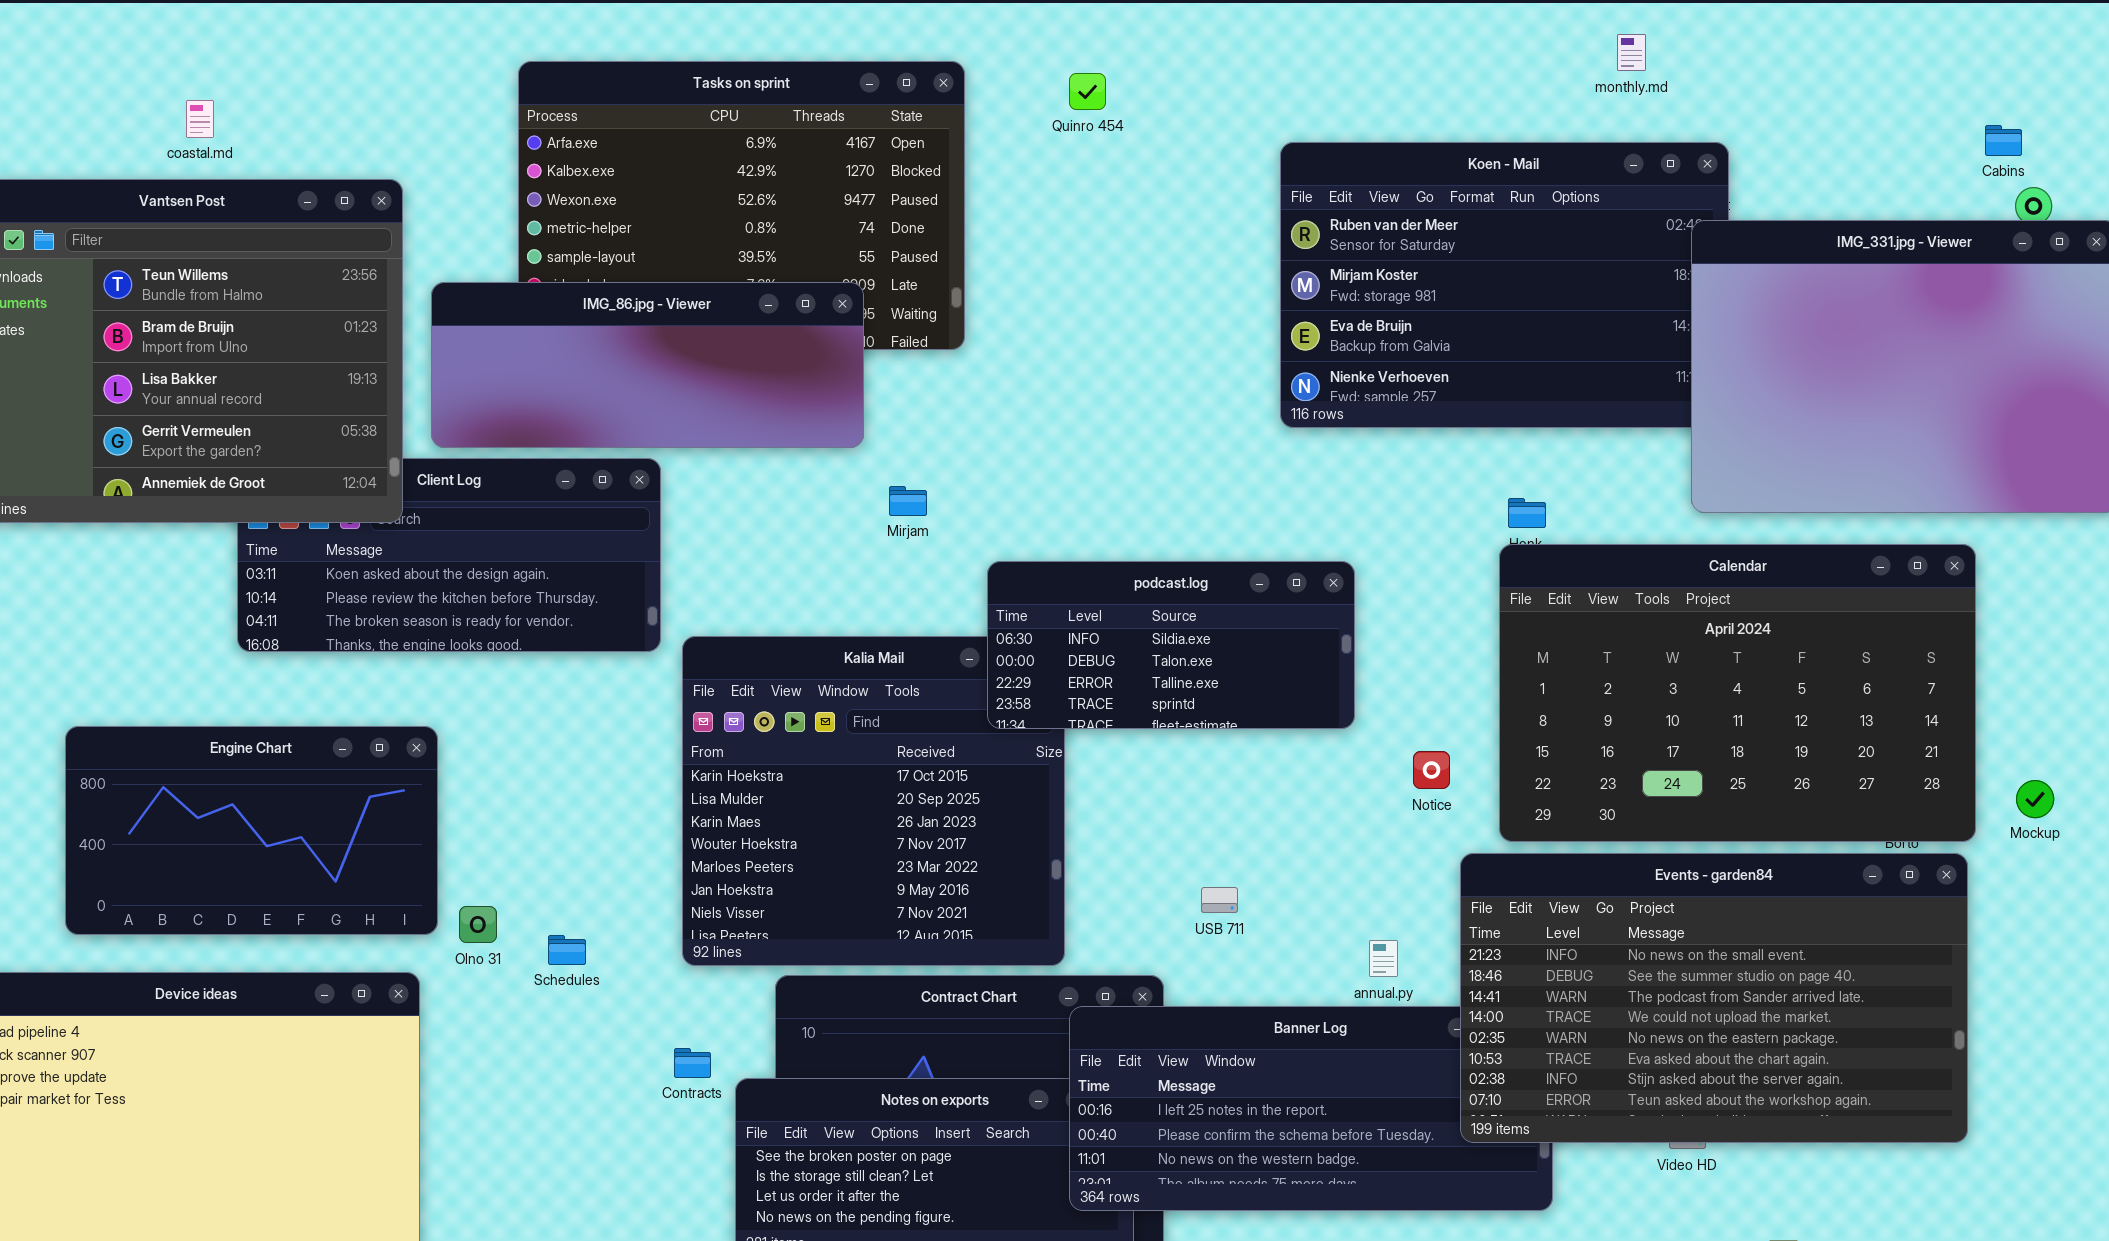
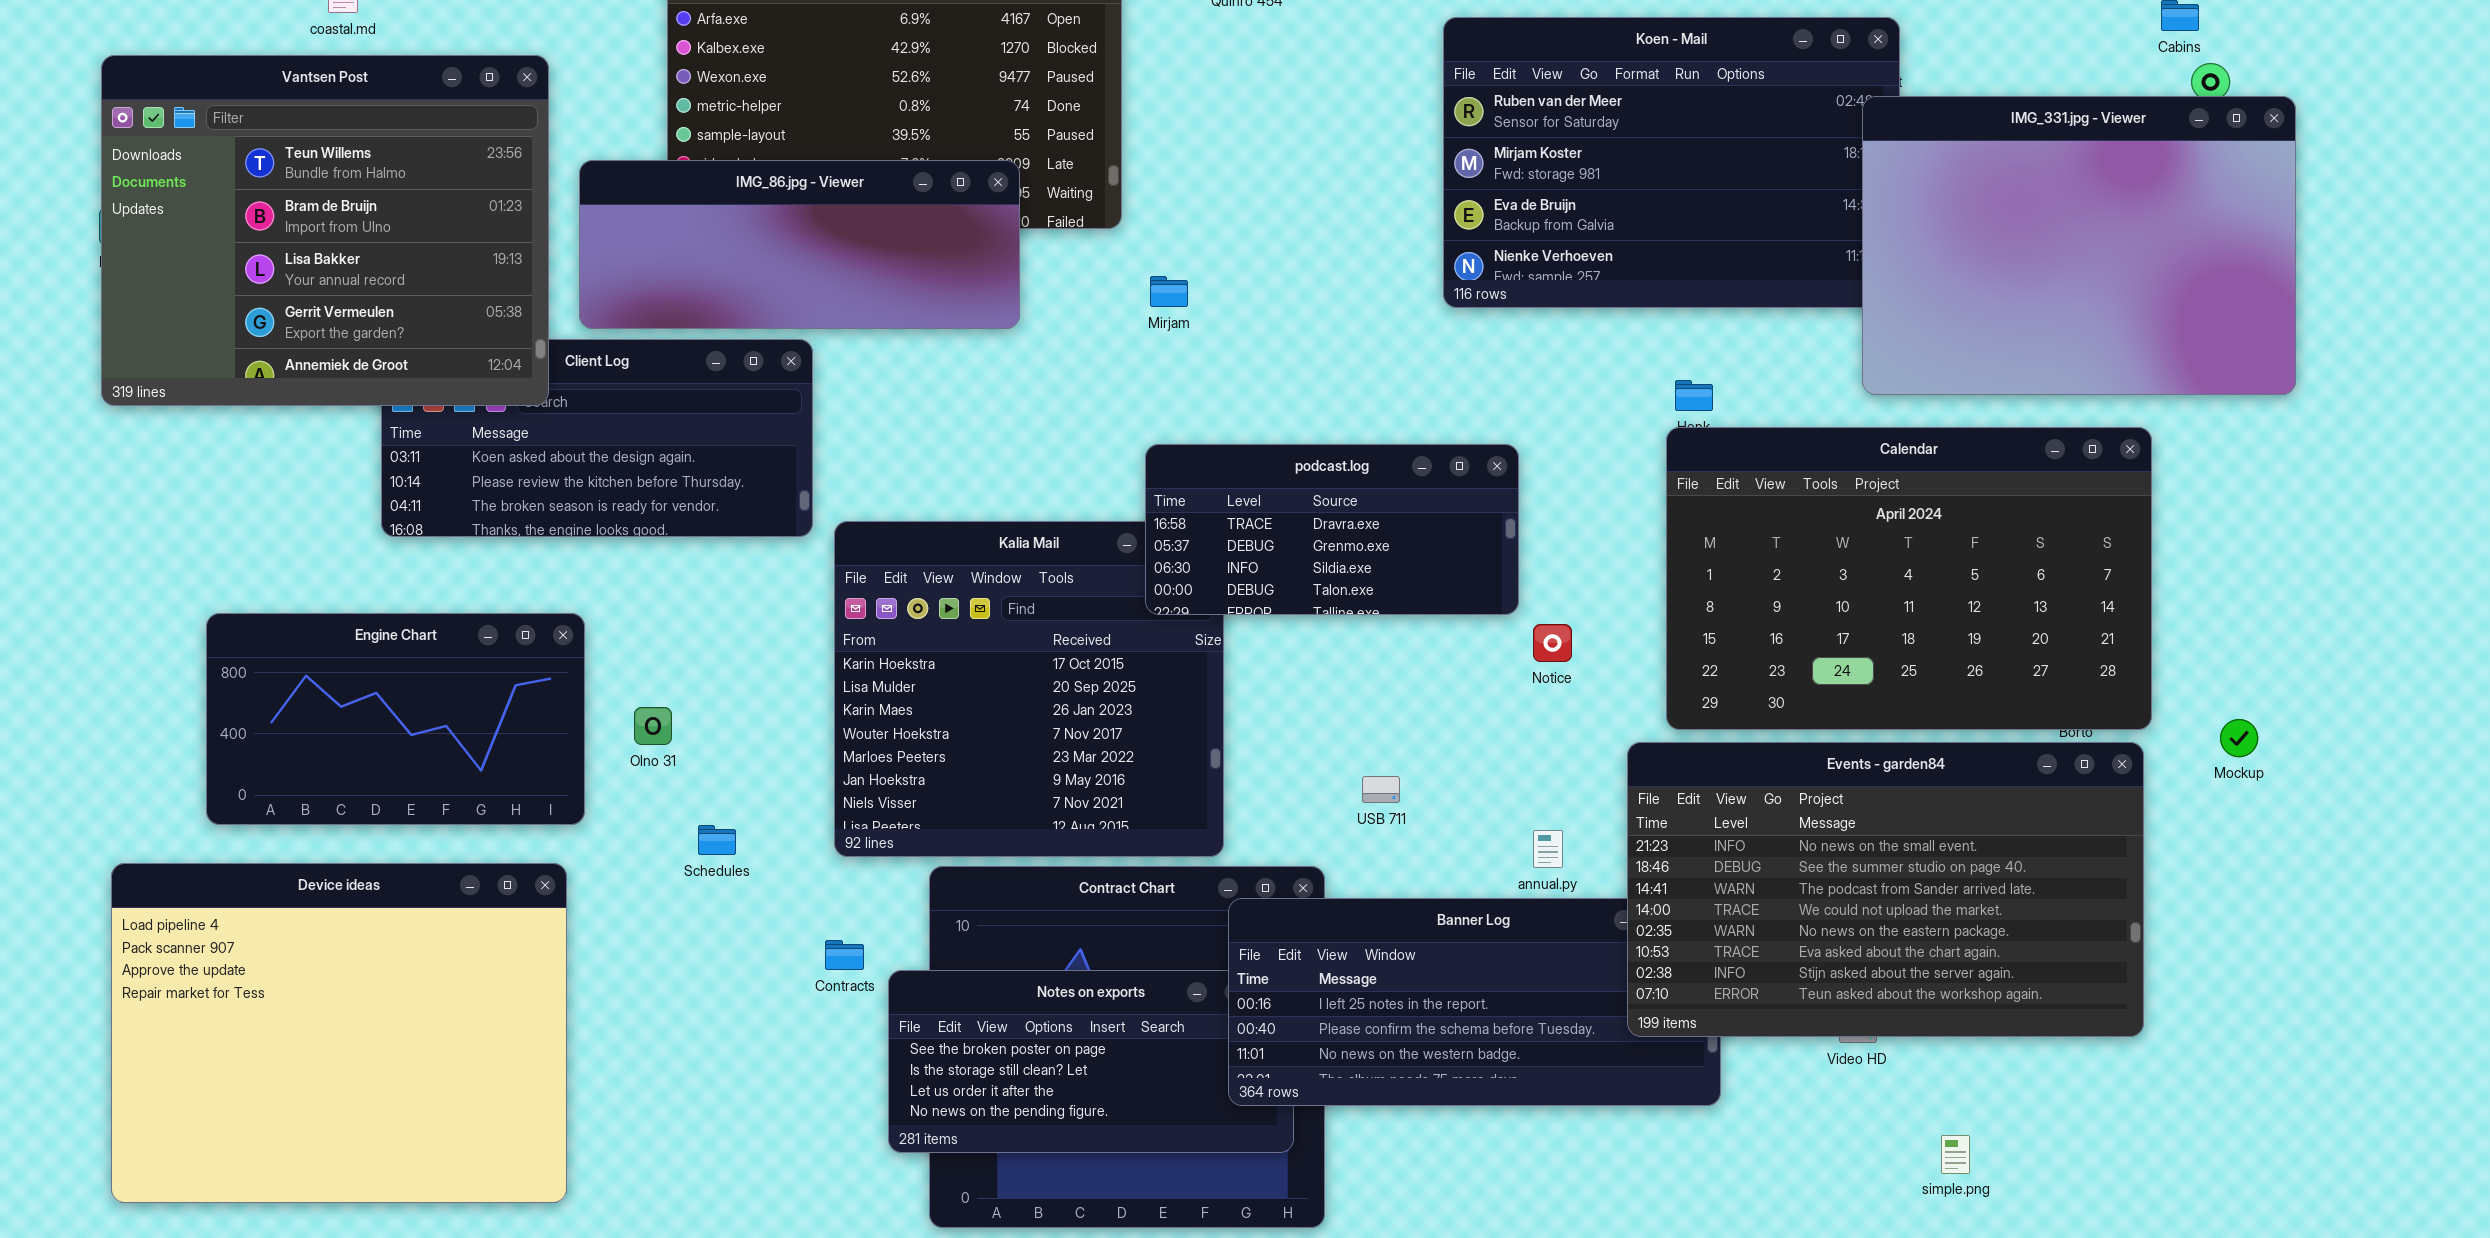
Mirjam: [889,486,927,516] -> [1150,276,1188,307], moved
podcast.log: [987,561,1355,729] -> [1145,444,1519,615], scrolled up 2 rows
Notice: [1413,751,1450,789] -> [1533,624,1572,662], moved
Mockup: [2016,780,2054,818] -> [2220,719,2258,757], moved
Olno 31: [459,906,497,943] -> [634,707,672,745], moved

